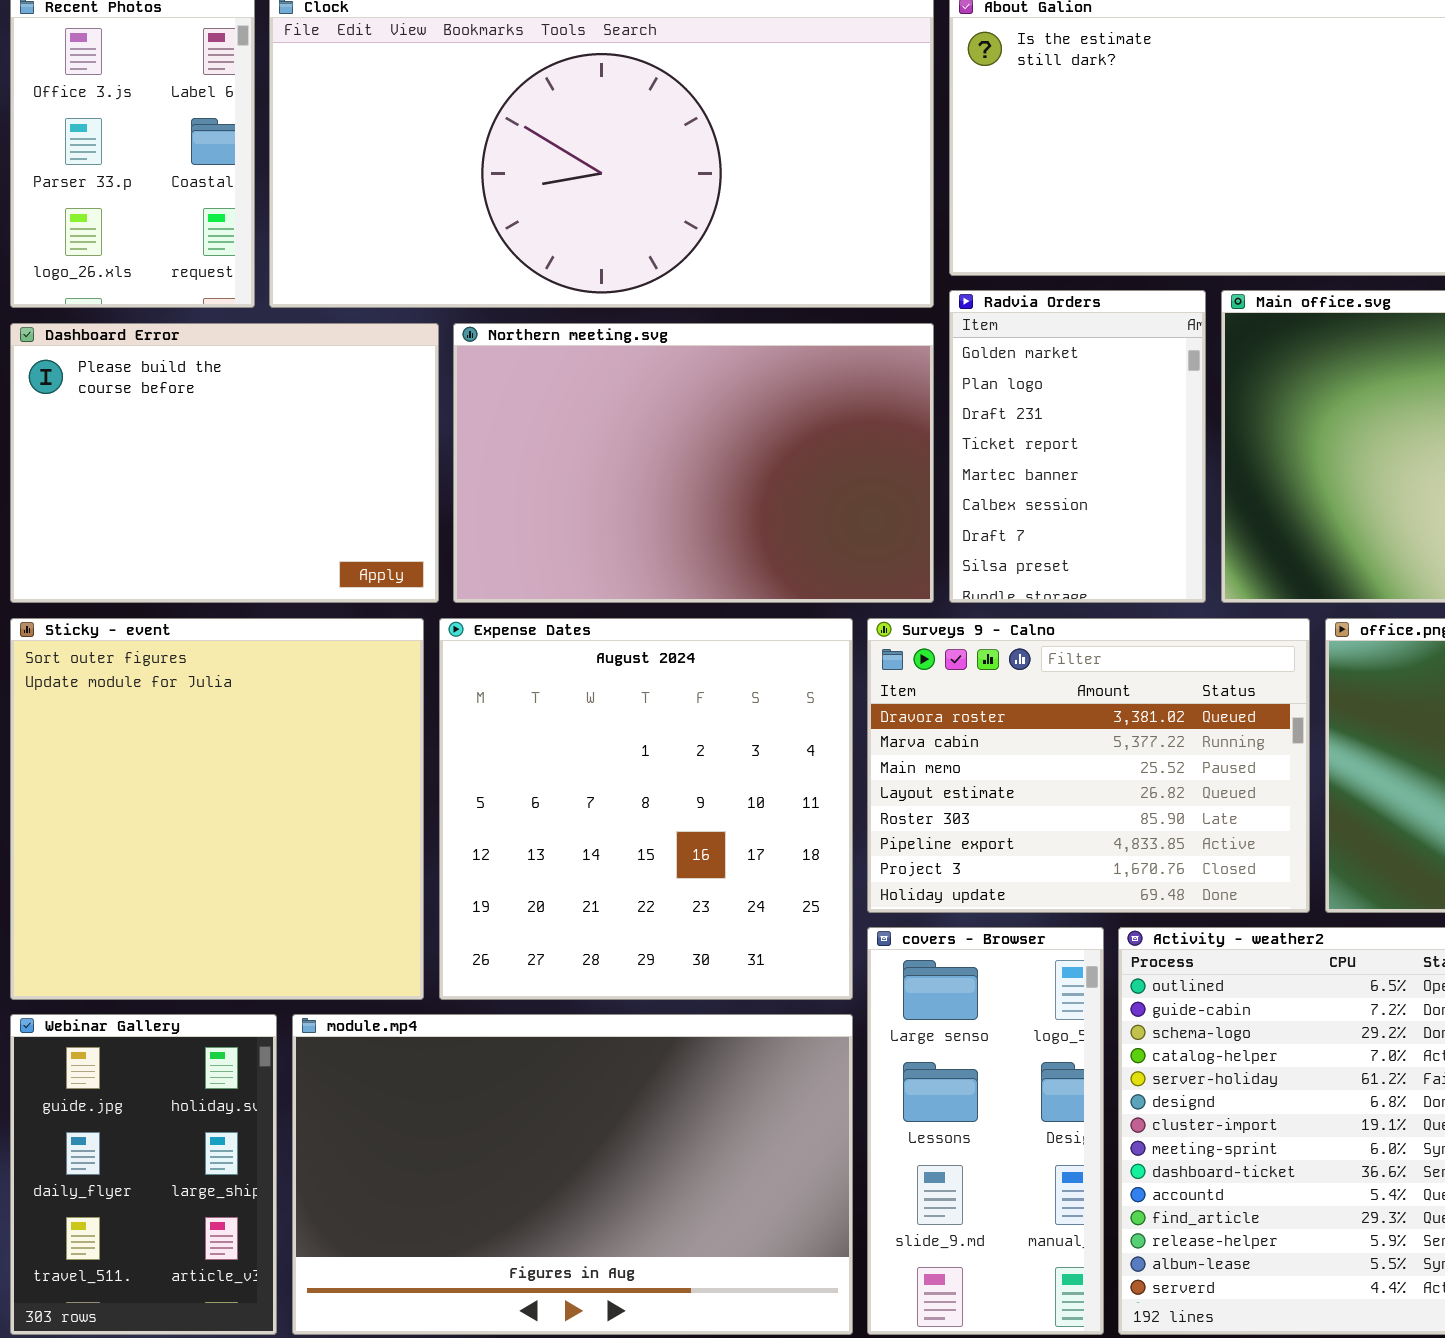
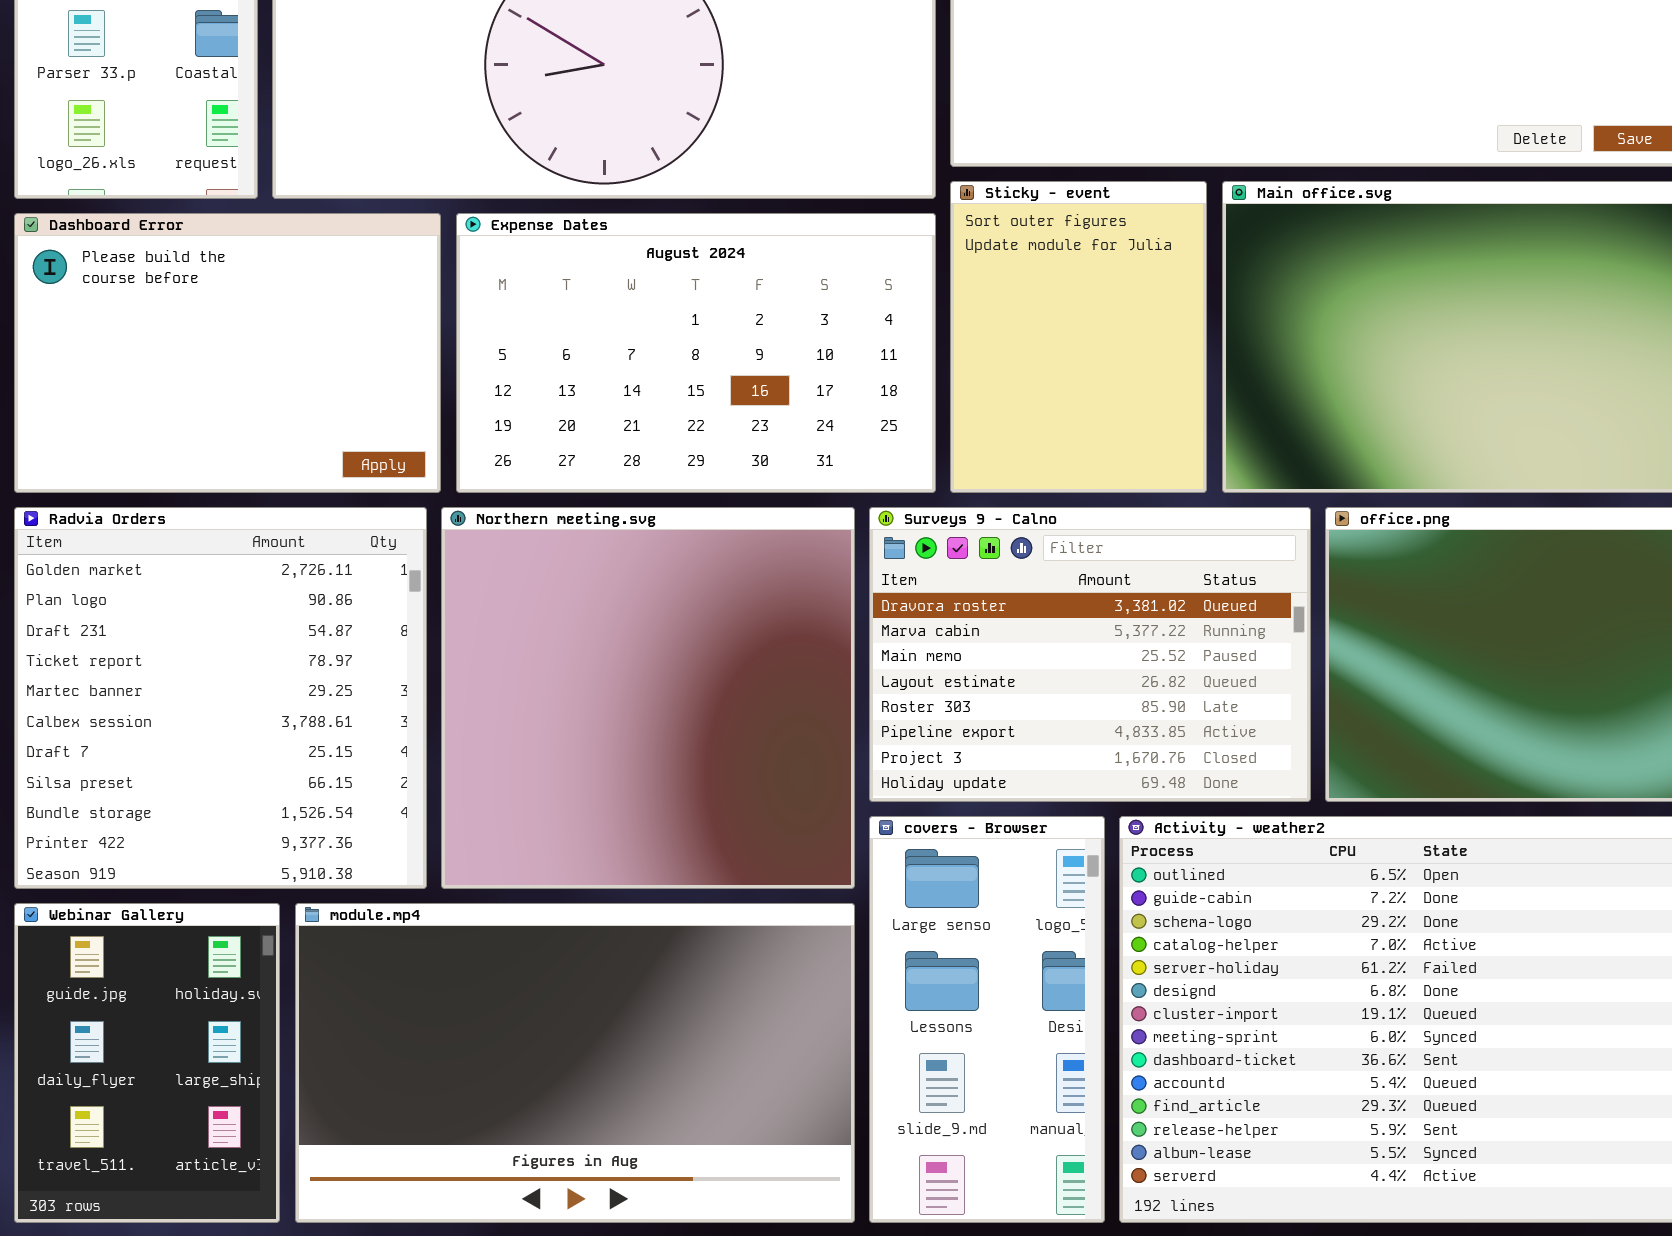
Radvia Orders: [949,290,1206,603] -> [14,507,427,889], moved, resized
Northern meeting.svg: [453,323,934,603] -> [441,507,855,889], moved, resized
Sticky - event: [10,618,424,1000] -> [950,181,1207,493], moved, resized
Expense Dates: [439,618,853,1000] -> [456,213,936,493], moved, resized

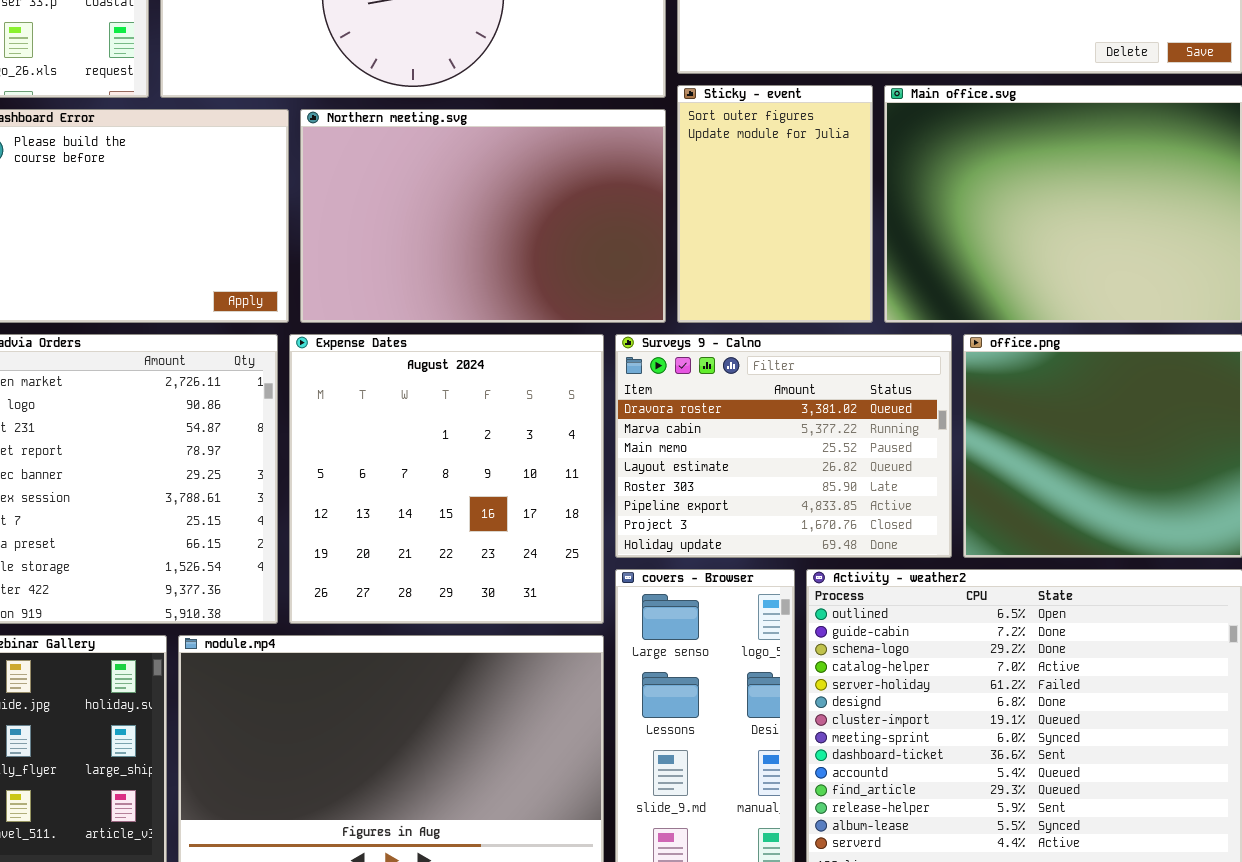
Expense Dates: [456,213,936,493] -> [289,334,604,624], moved, resized
Northern meeting.svg: [441,507,855,889] -> [300,109,666,323], moved, resized

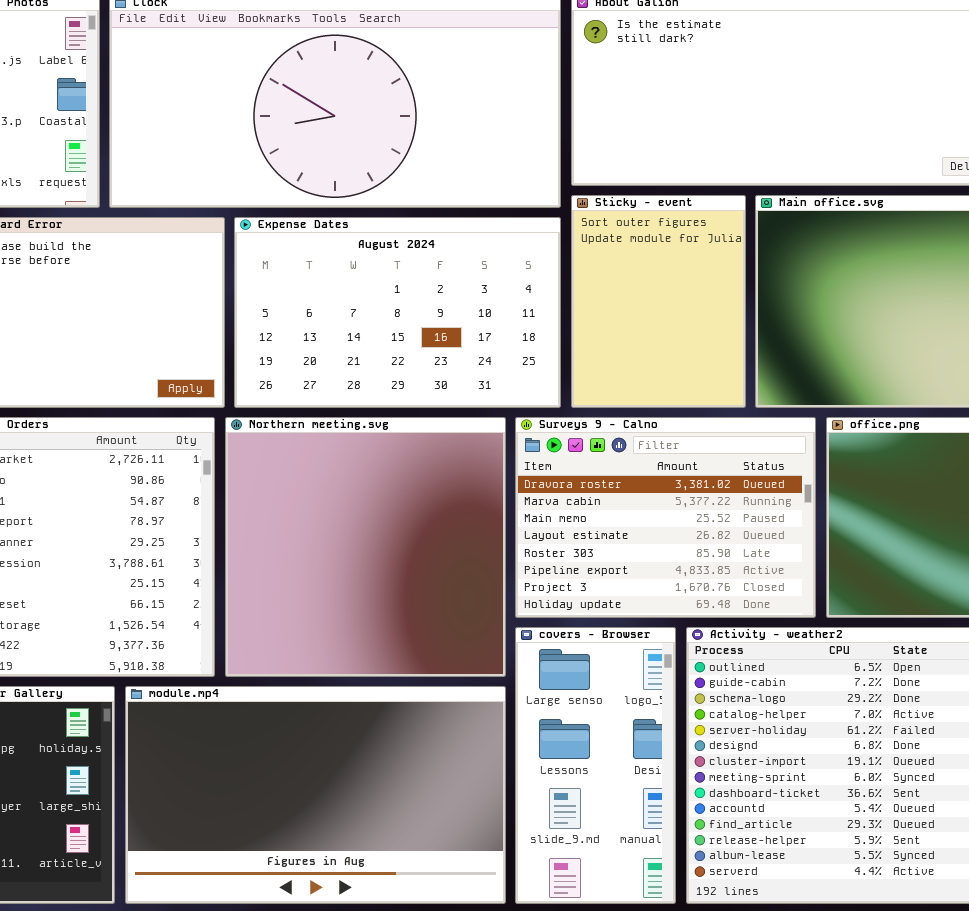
Northern meeting.svg: [300,109,666,323] -> [225,417,506,677], moved, resized
Expense Dates: [289,334,604,624] -> [234,217,561,408], moved, resized

